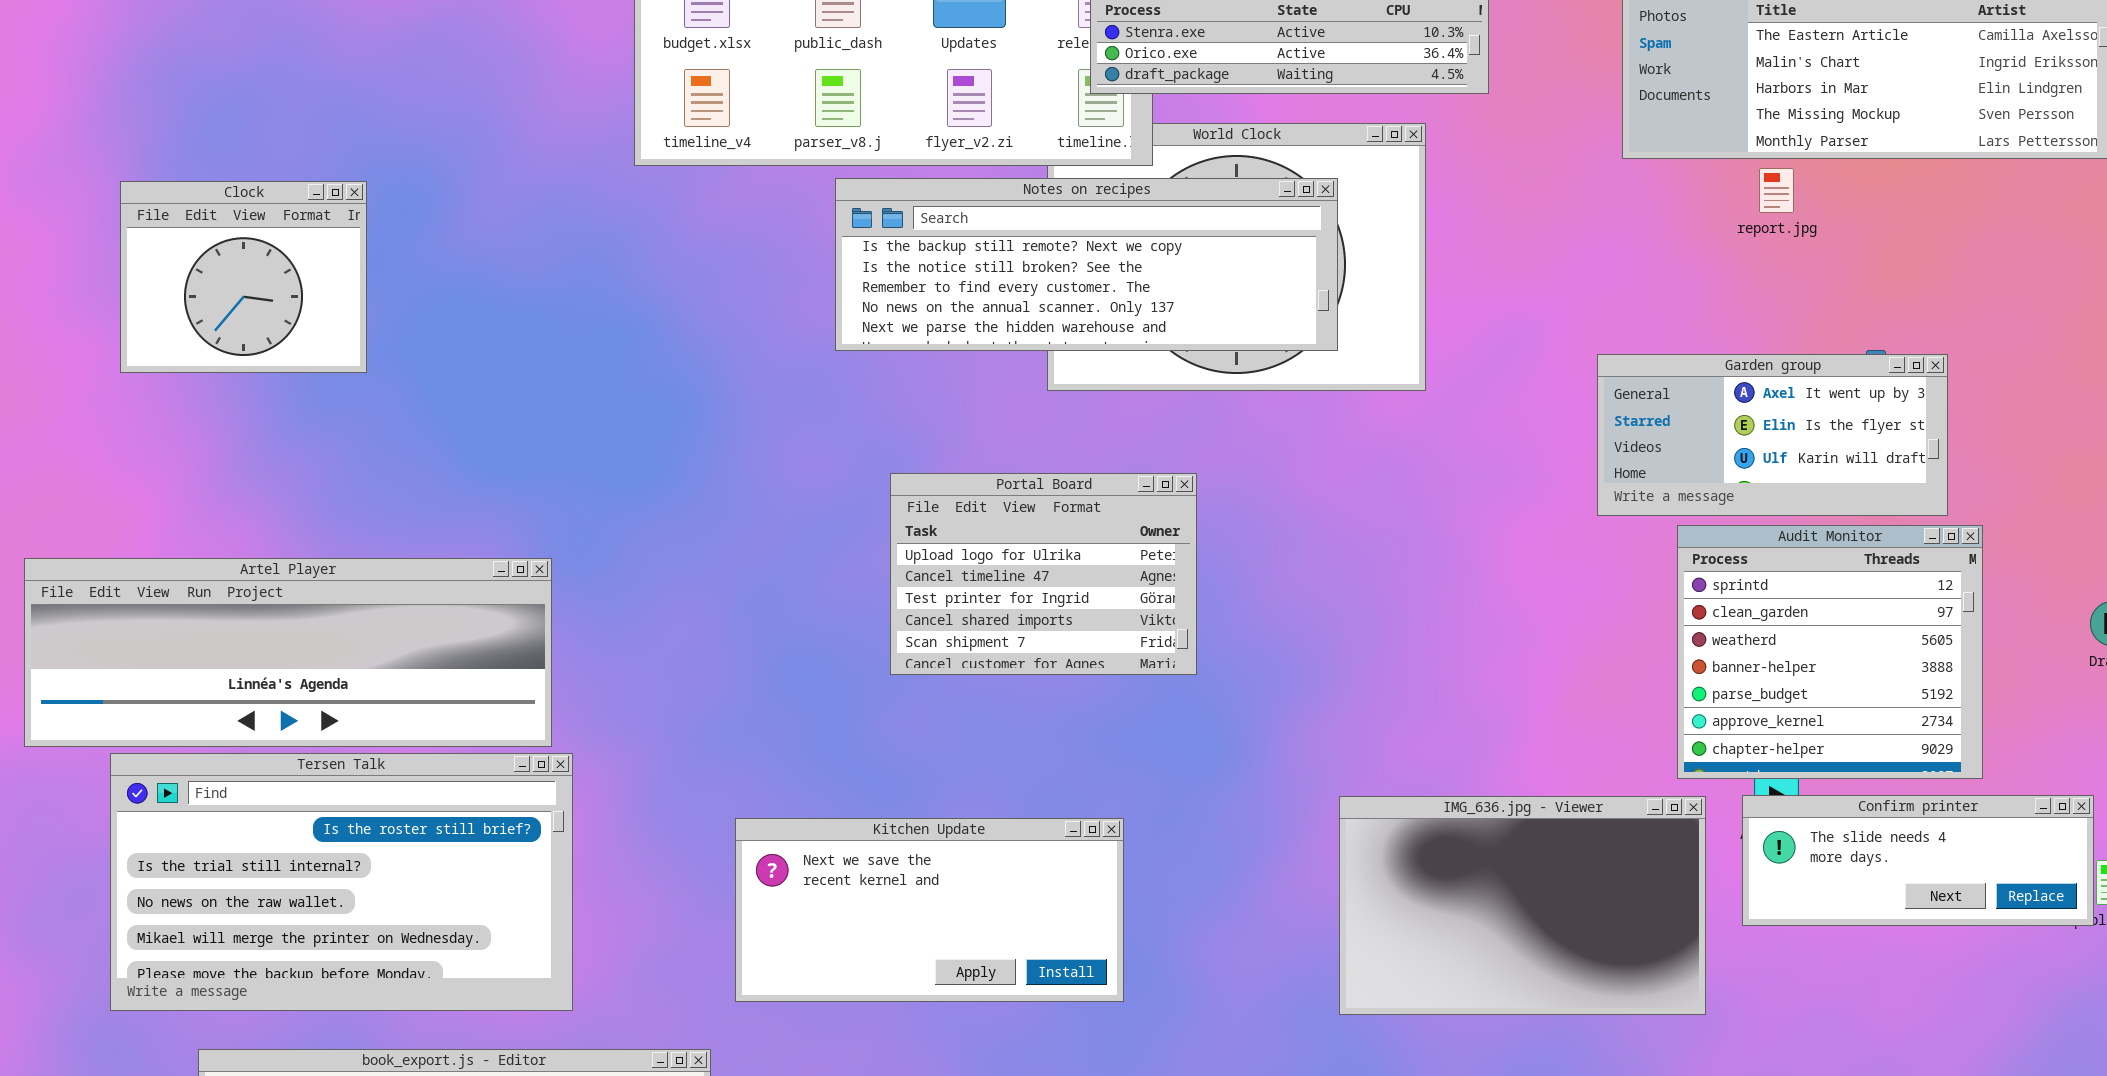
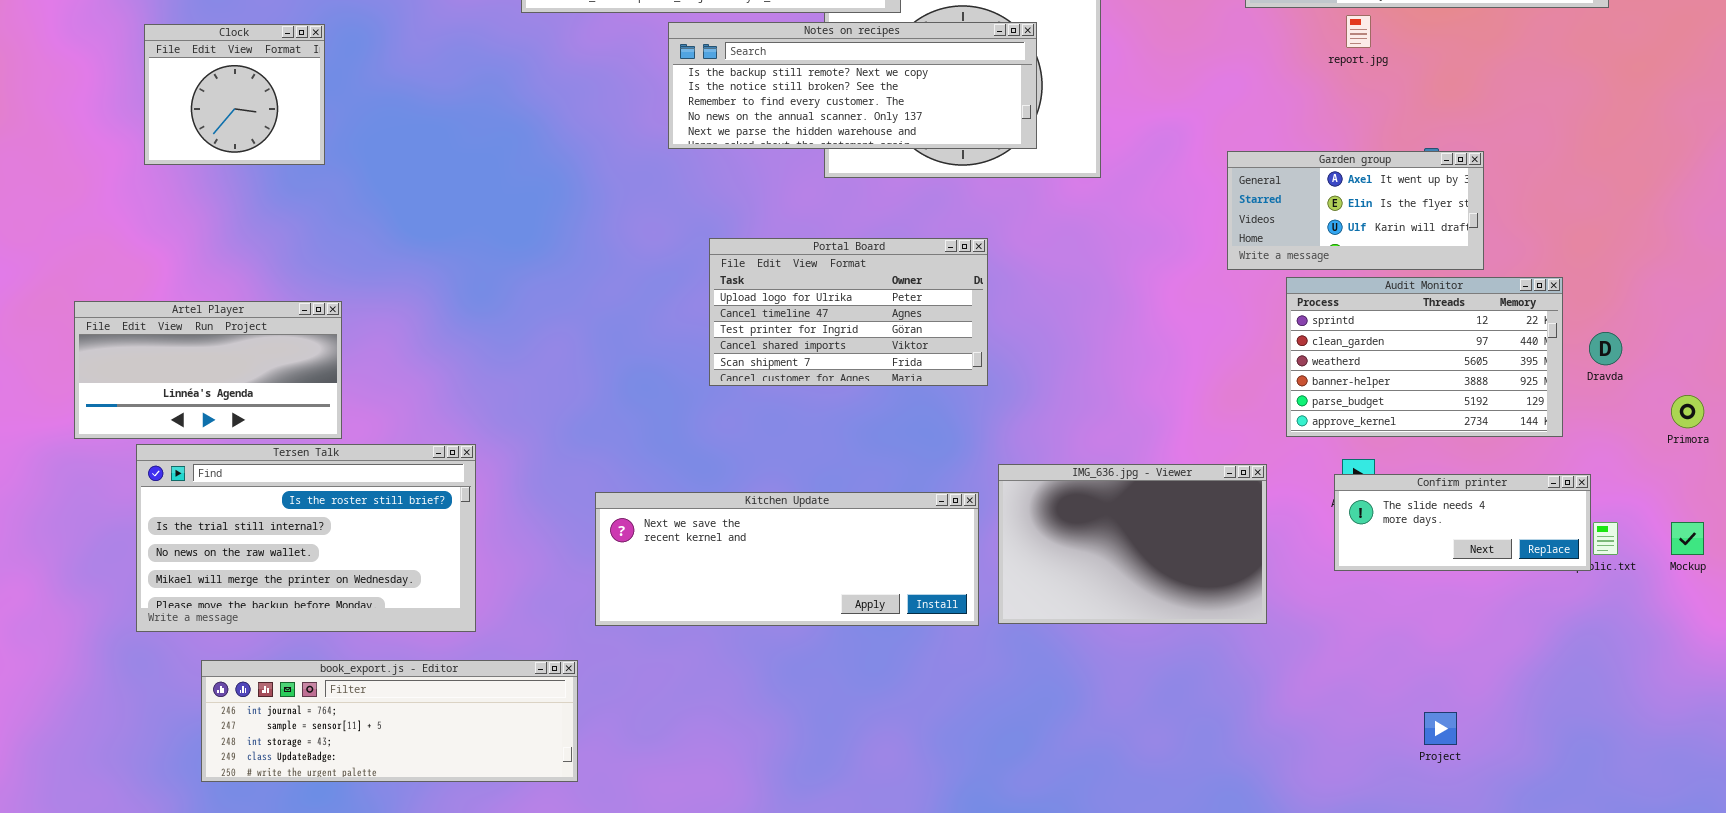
Portal Board: [890,473,1197,675] -> [709,238,988,386], resized
Audit Monitor: [1677,525,1983,779] -> [1286,277,1563,437], resized
Artel Player: [24,558,552,747] -> [74,301,342,439], resized
IMG_636.jpg - Viewer: [1339,796,1706,1015] -> [998,464,1267,624], moved
Kitchen Update: [735,818,1124,1002] -> [595,492,979,626], resized

